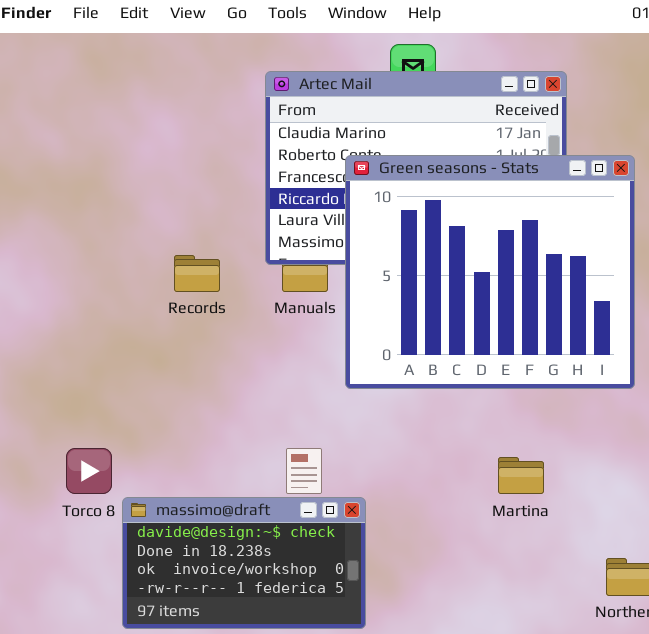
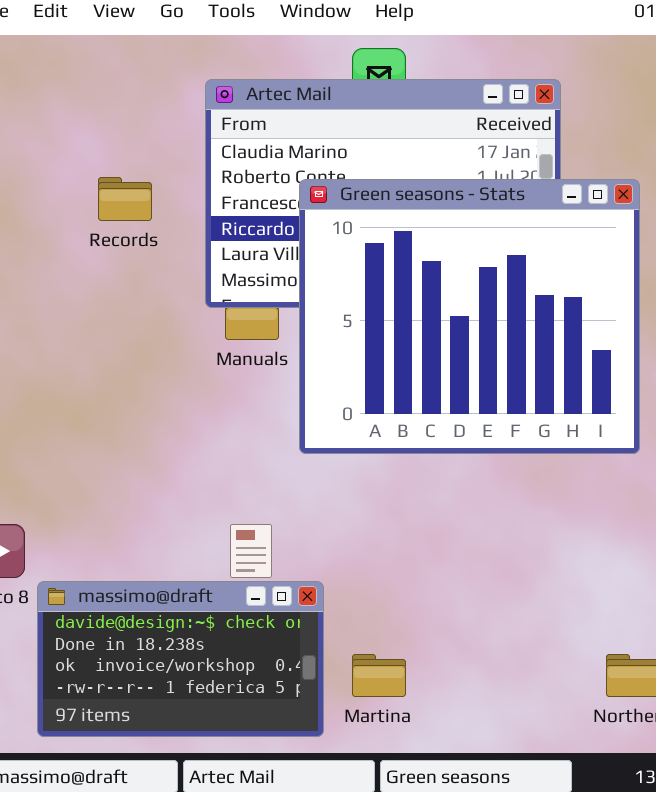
Records: [174,255,220,292] -> [98,177,152,221], moved
Martina: [498,457,544,494] -> [352,654,406,697], moved

